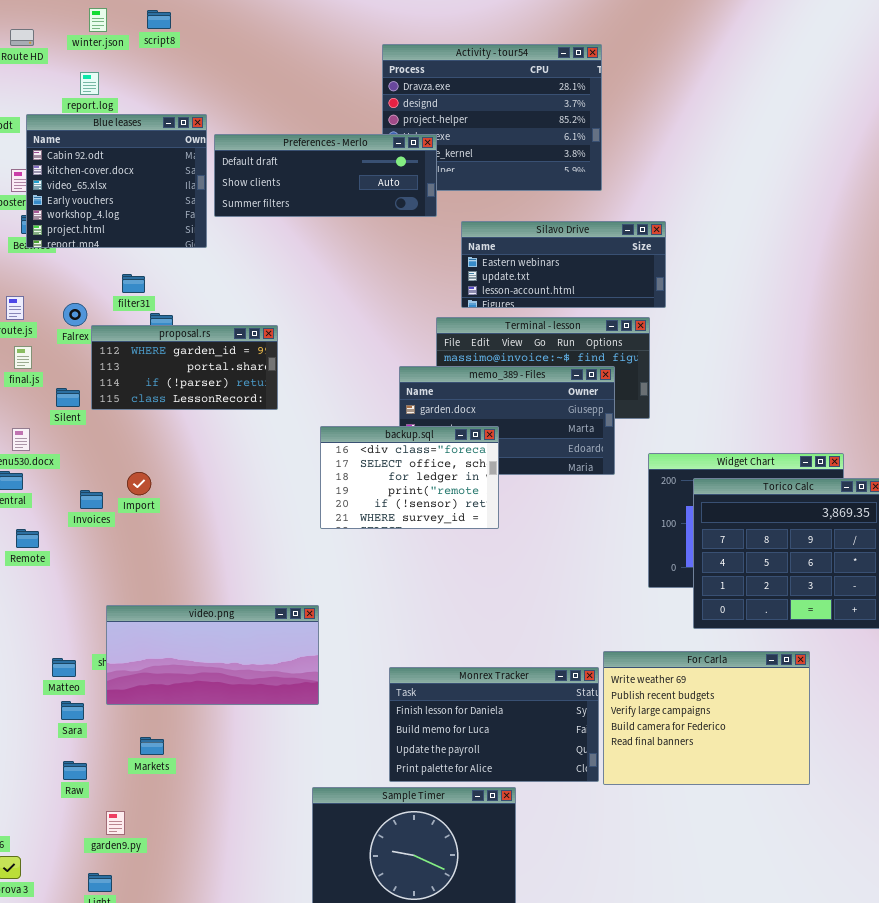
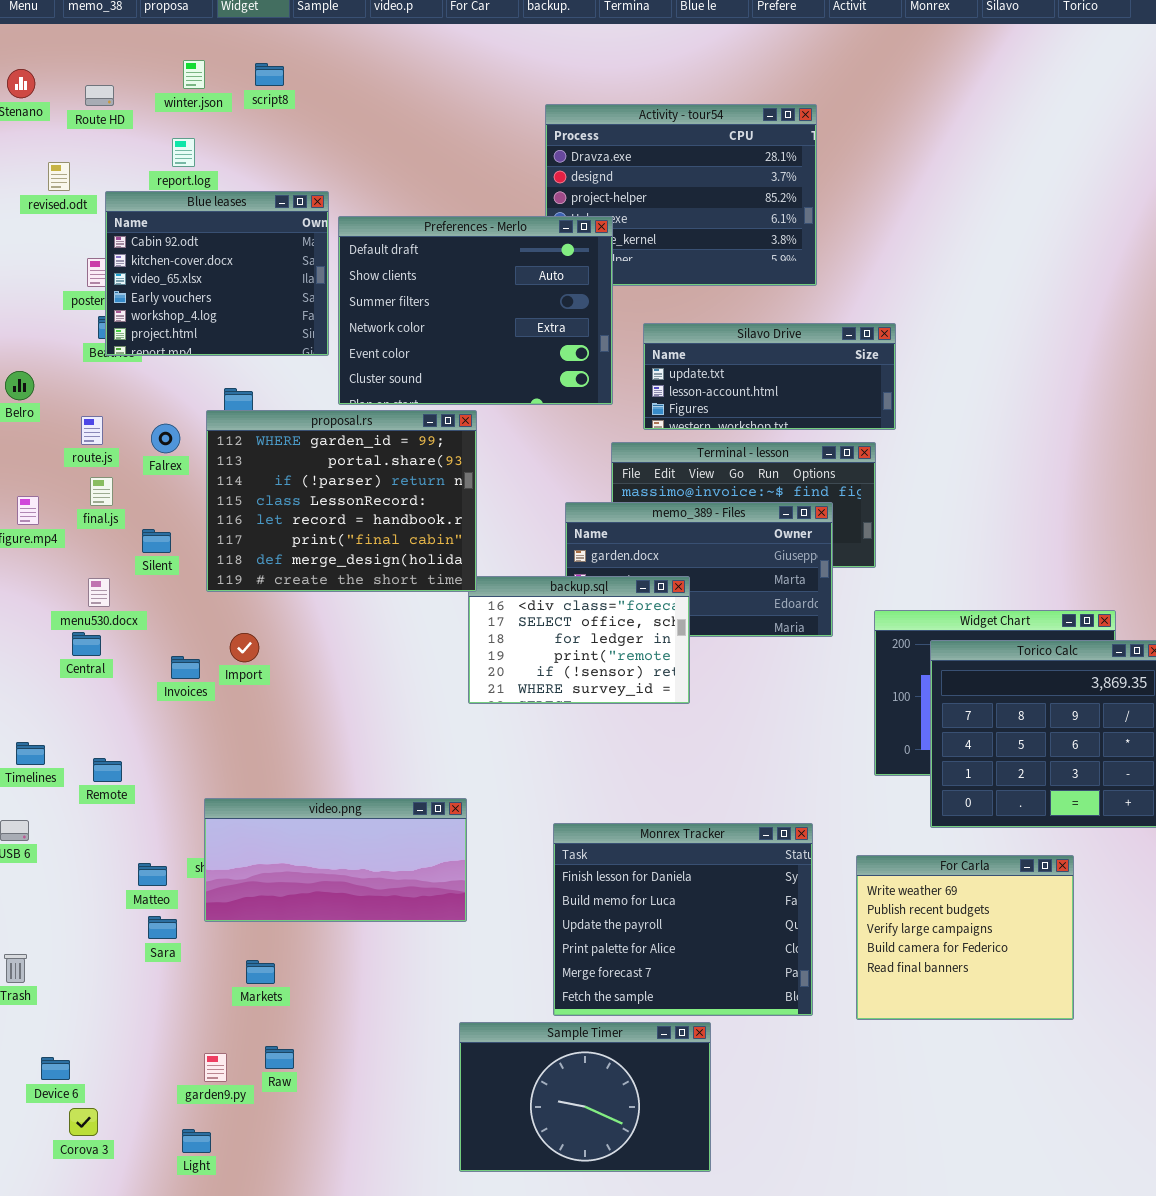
Preferences - Merlo: [214,134,437,217] -> [338,216,613,405], resized
Silavo Drive: [461,221,666,308] -> [643,323,896,430], scrolled down 1 row
proposal.rs: [91,325,278,410] -> [206,410,477,592], moved, resized
Remote: [16,529,39,548] -> [93,758,122,782], moved
For Carla: [603,651,810,785] -> [856,855,1074,1020], resized
Monrex Tracker: [389,667,599,782] -> [553,823,813,1016], resized
Raw: [63,761,87,780] -> [265,1046,294,1069], moved

